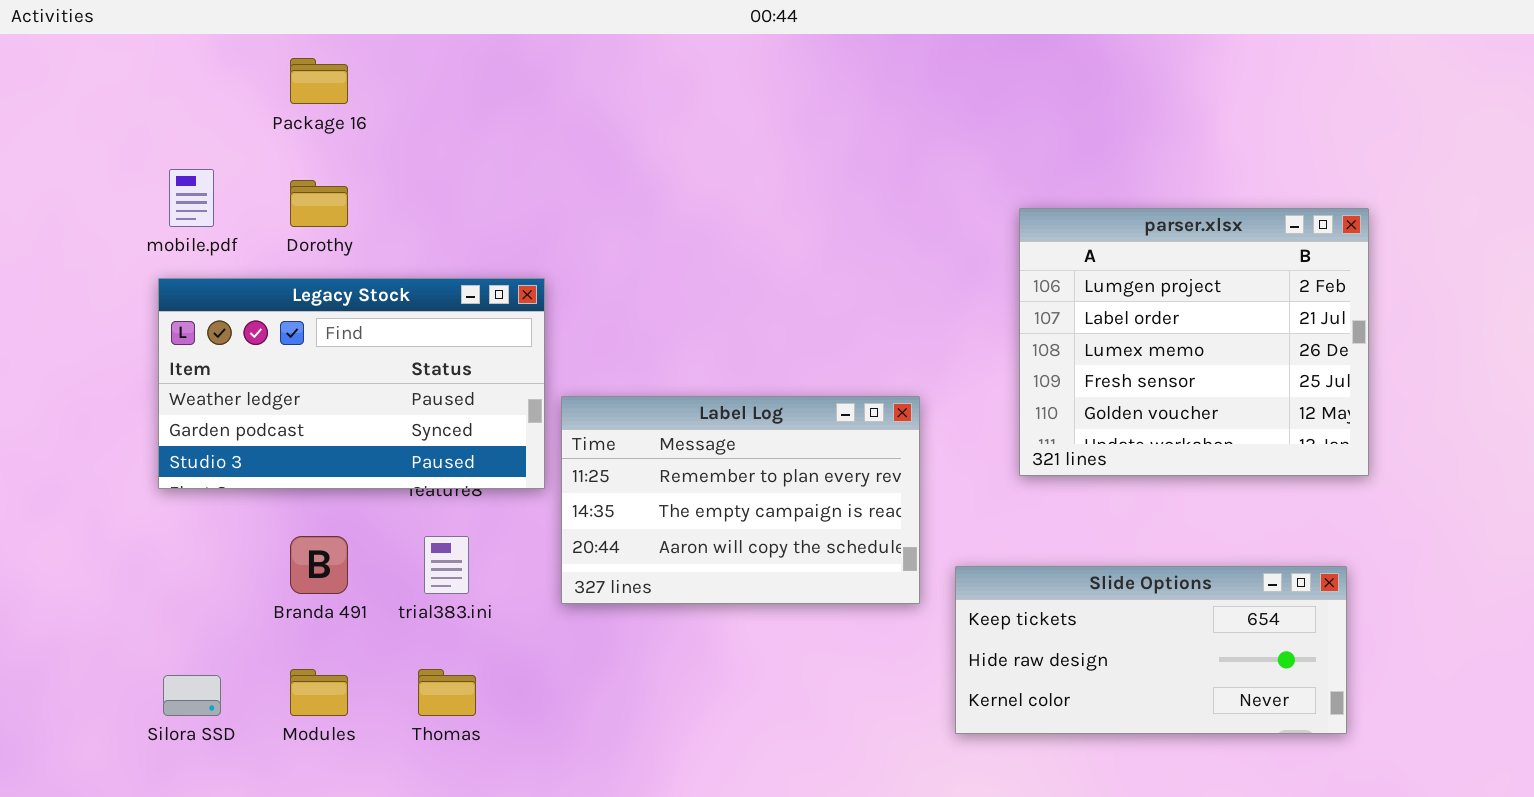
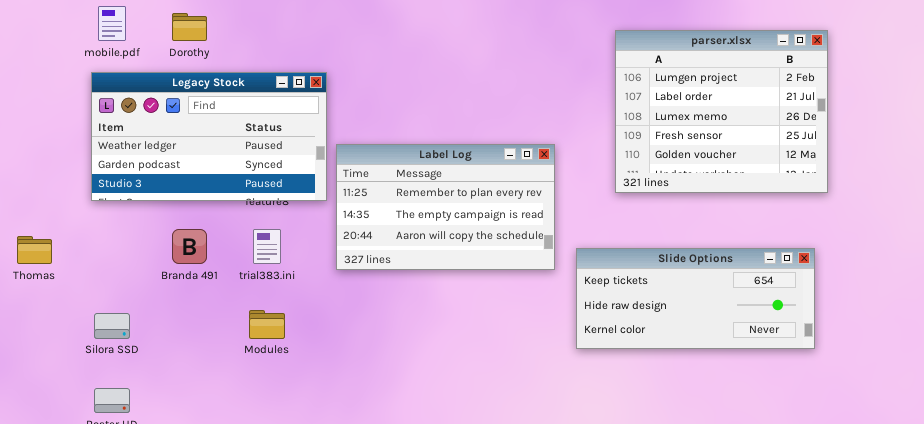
Modules: [290,669,348,716] -> [249,310,285,339], moved
Thomas: [418,669,476,716] -> [17,236,52,264], moved

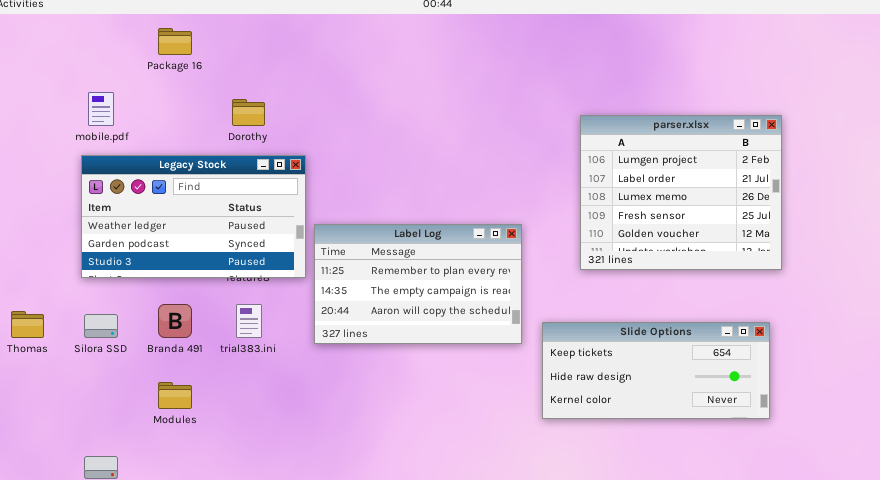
Dorothy: [172,13,207,41] -> [232,99,265,126], moved
Modules: [249,310,285,339] -> [158,382,192,409], moved
Silora SSD: [94,313,130,339] -> [84,314,118,338], moved

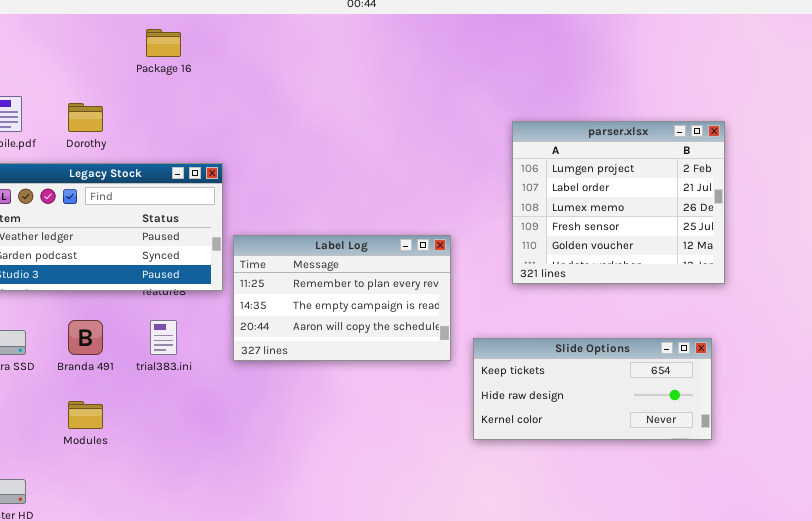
Package 16: [158,28,192,55] -> [146,29,181,57], moved
Dorothy: [232,99,265,126] -> [68,103,103,132], moved

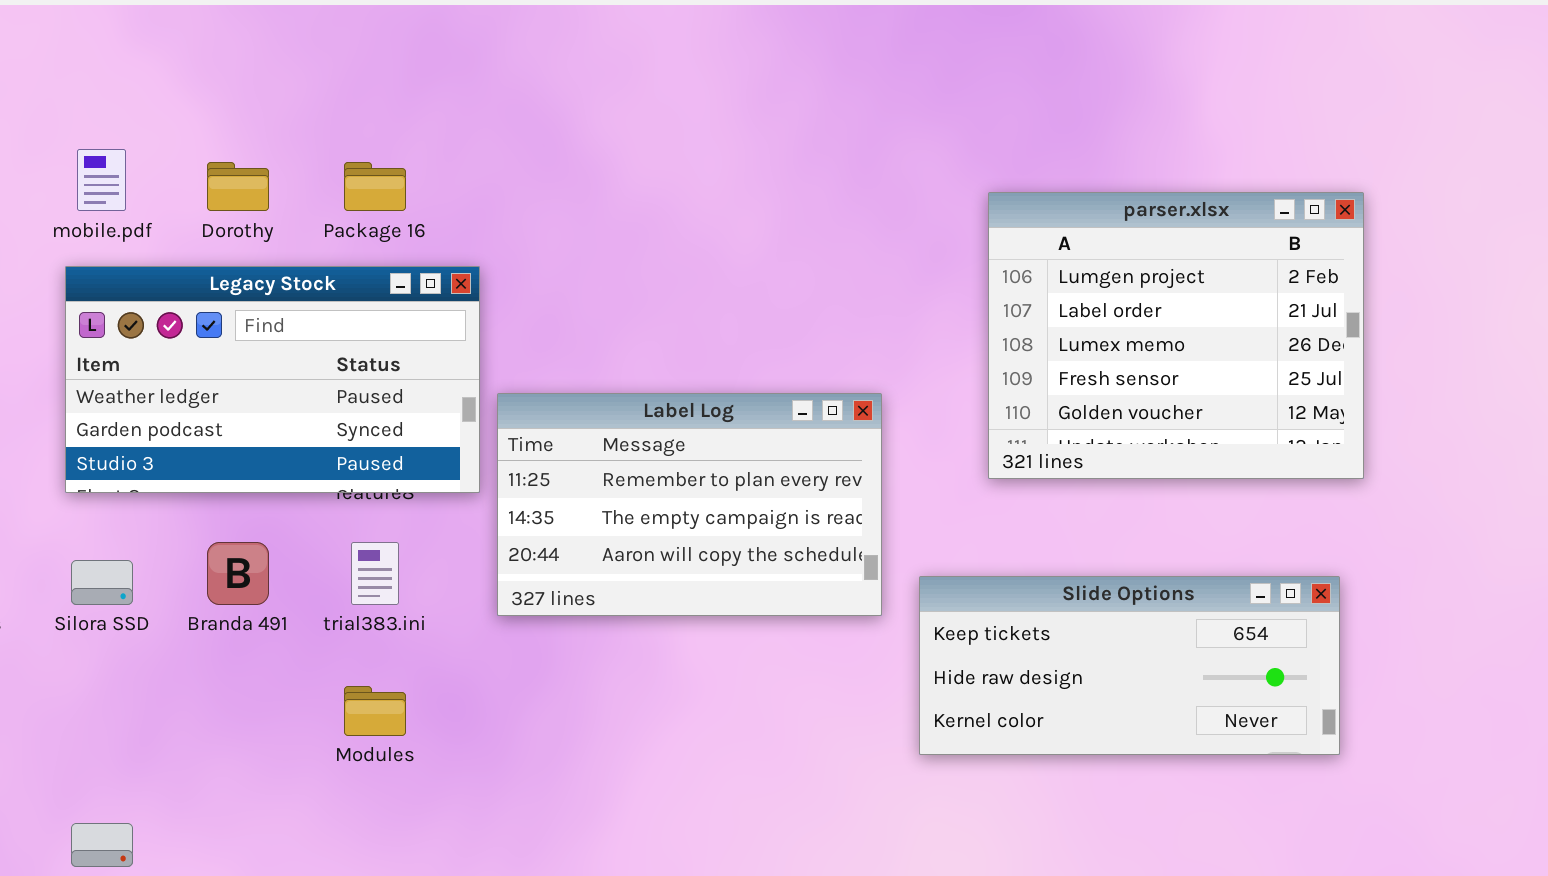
Package 16: [146,29,181,57] -> [344,162,406,211], moved
Modules: [68,401,103,429] -> [344,686,406,736], moved

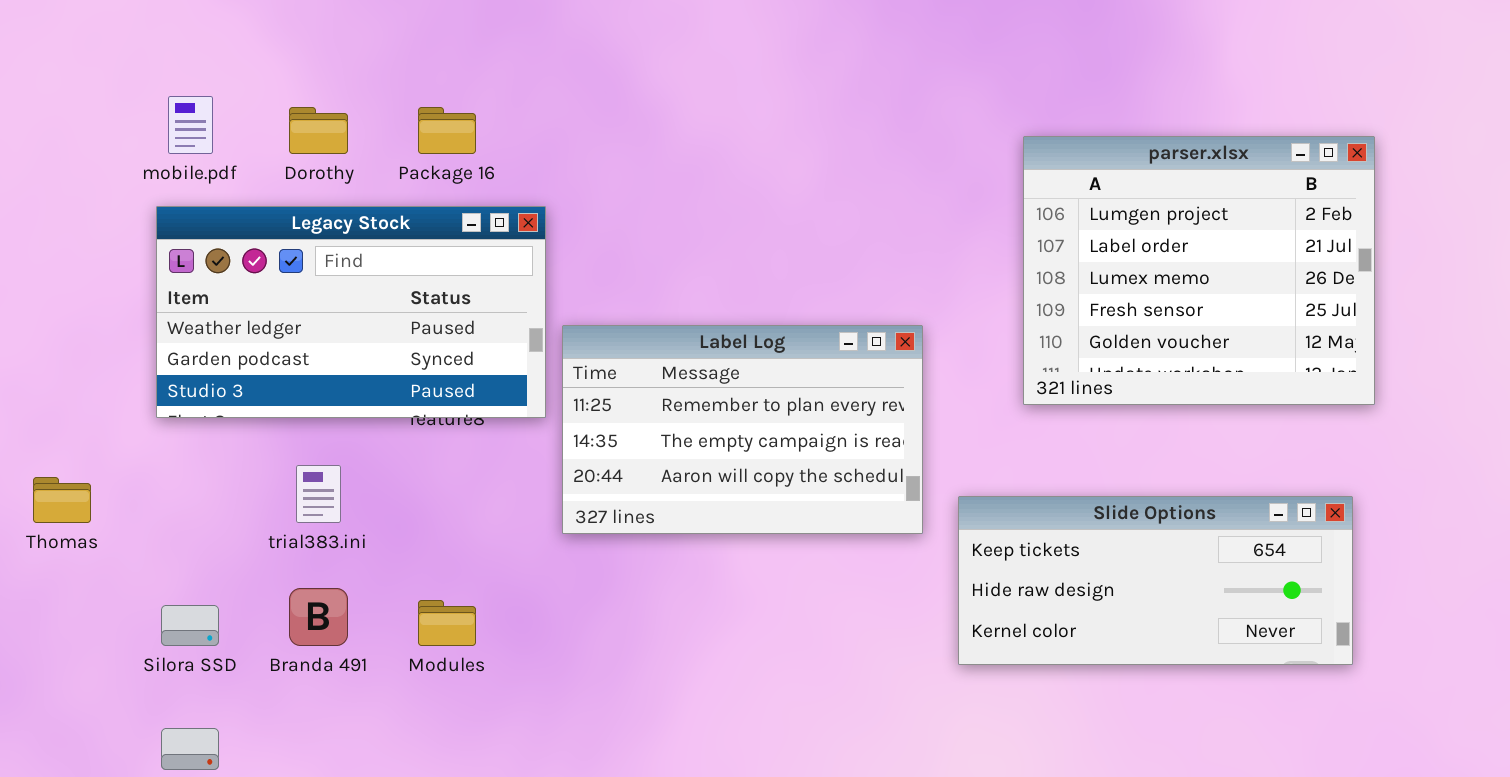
Branda 491: [207,542,269,605] -> [289,588,348,646], moved
trial383.ini: [351,542,399,605] -> [296,465,341,523], moved
Silora SSD: [71,560,133,605] -> [161,605,219,646], moved

